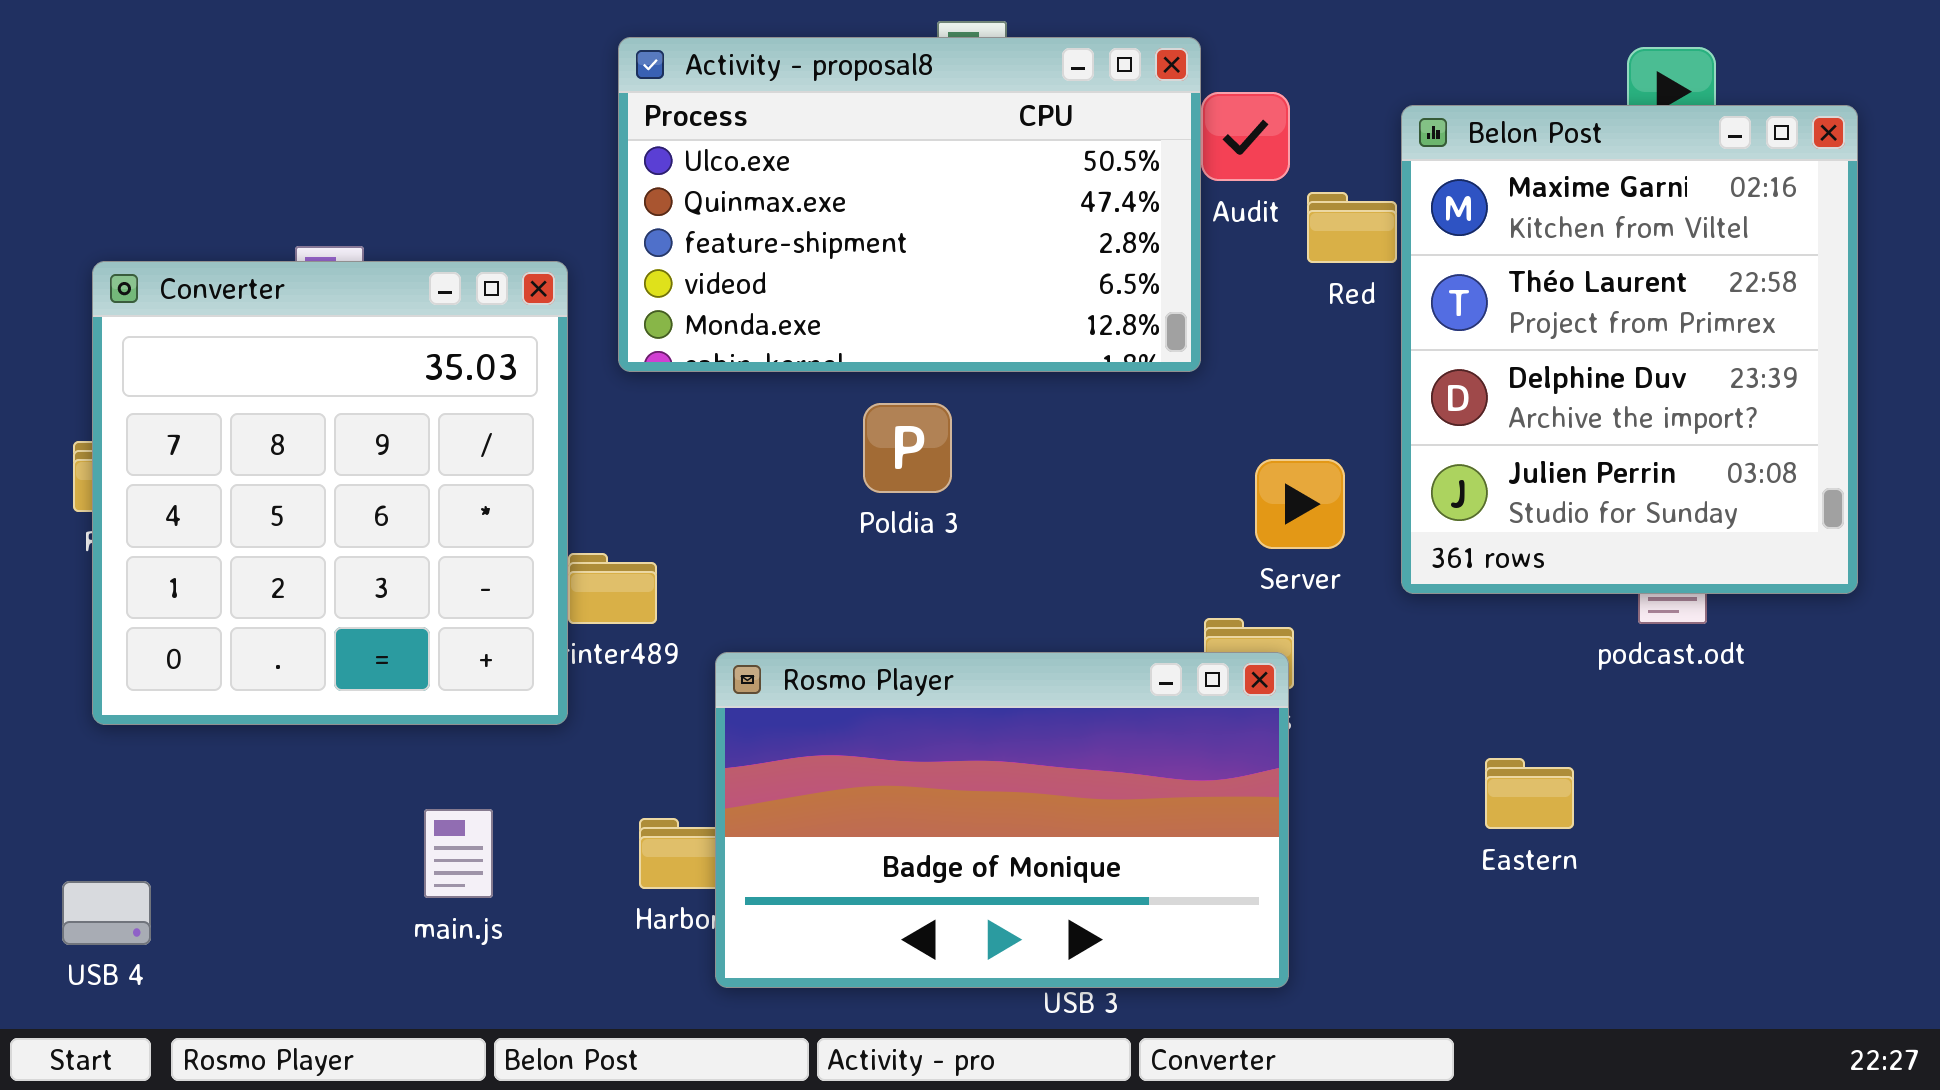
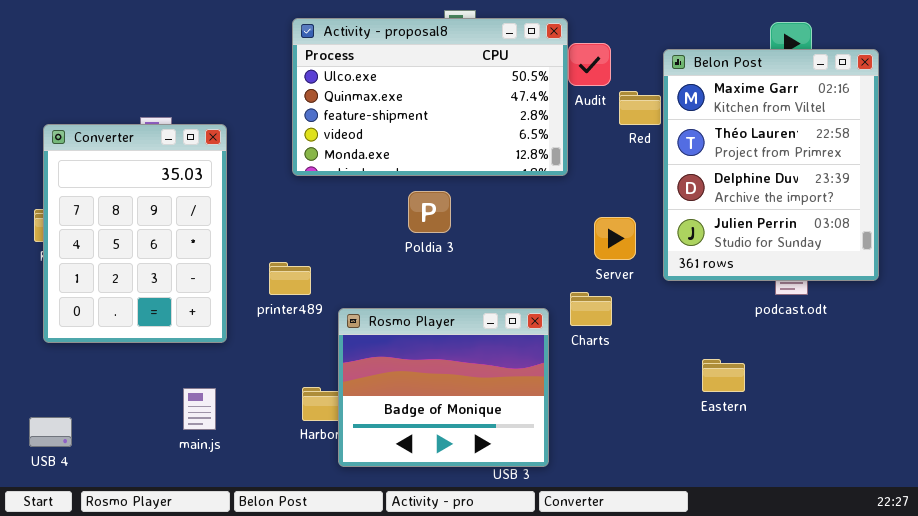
Converter: [92,261,568,725] -> [43,124,227,343], resized
Rosmo Player: [715,652,1289,988] -> [338,308,549,467], resized
main.js: [424,809,493,898] -> [183,388,216,430], moved

